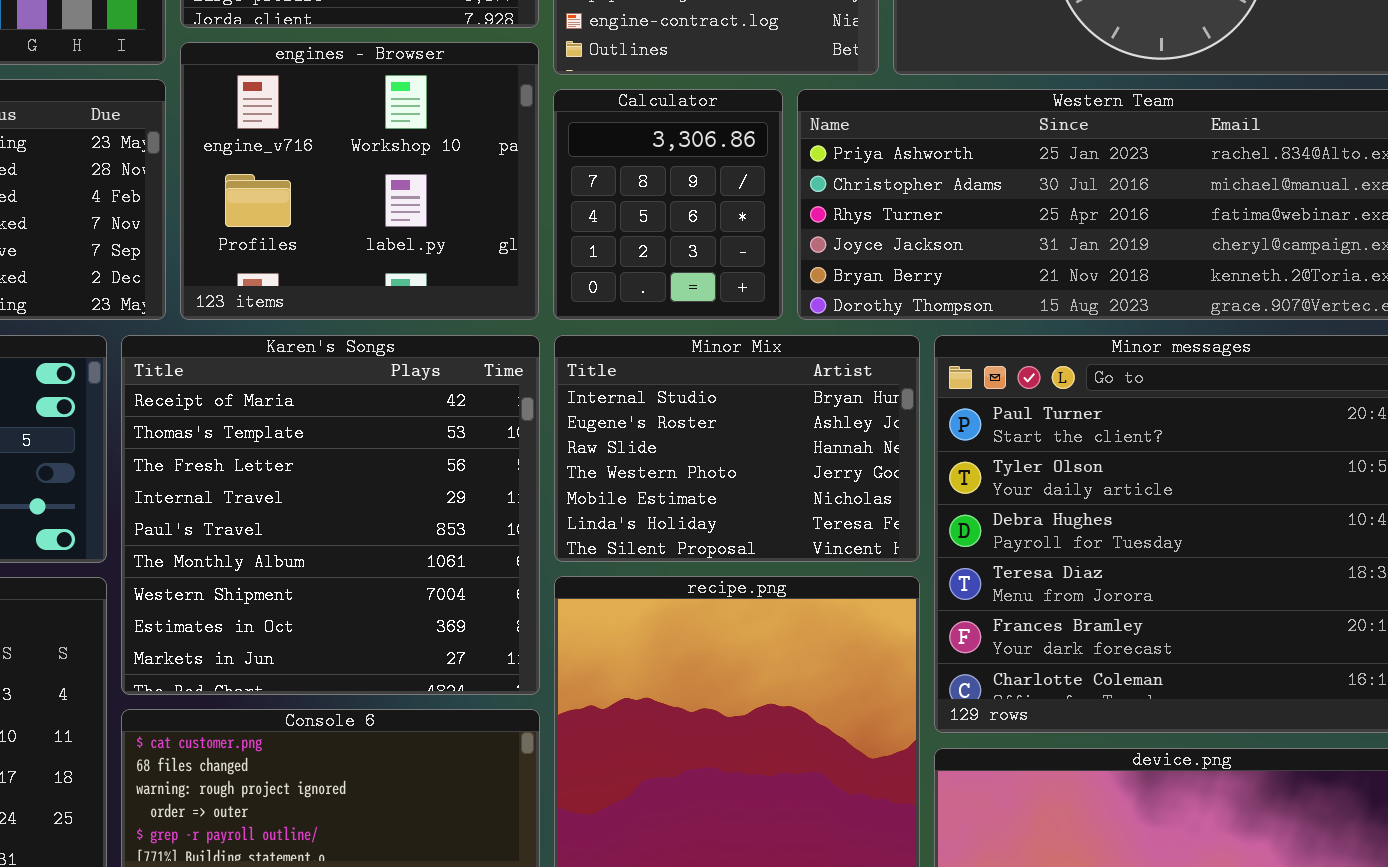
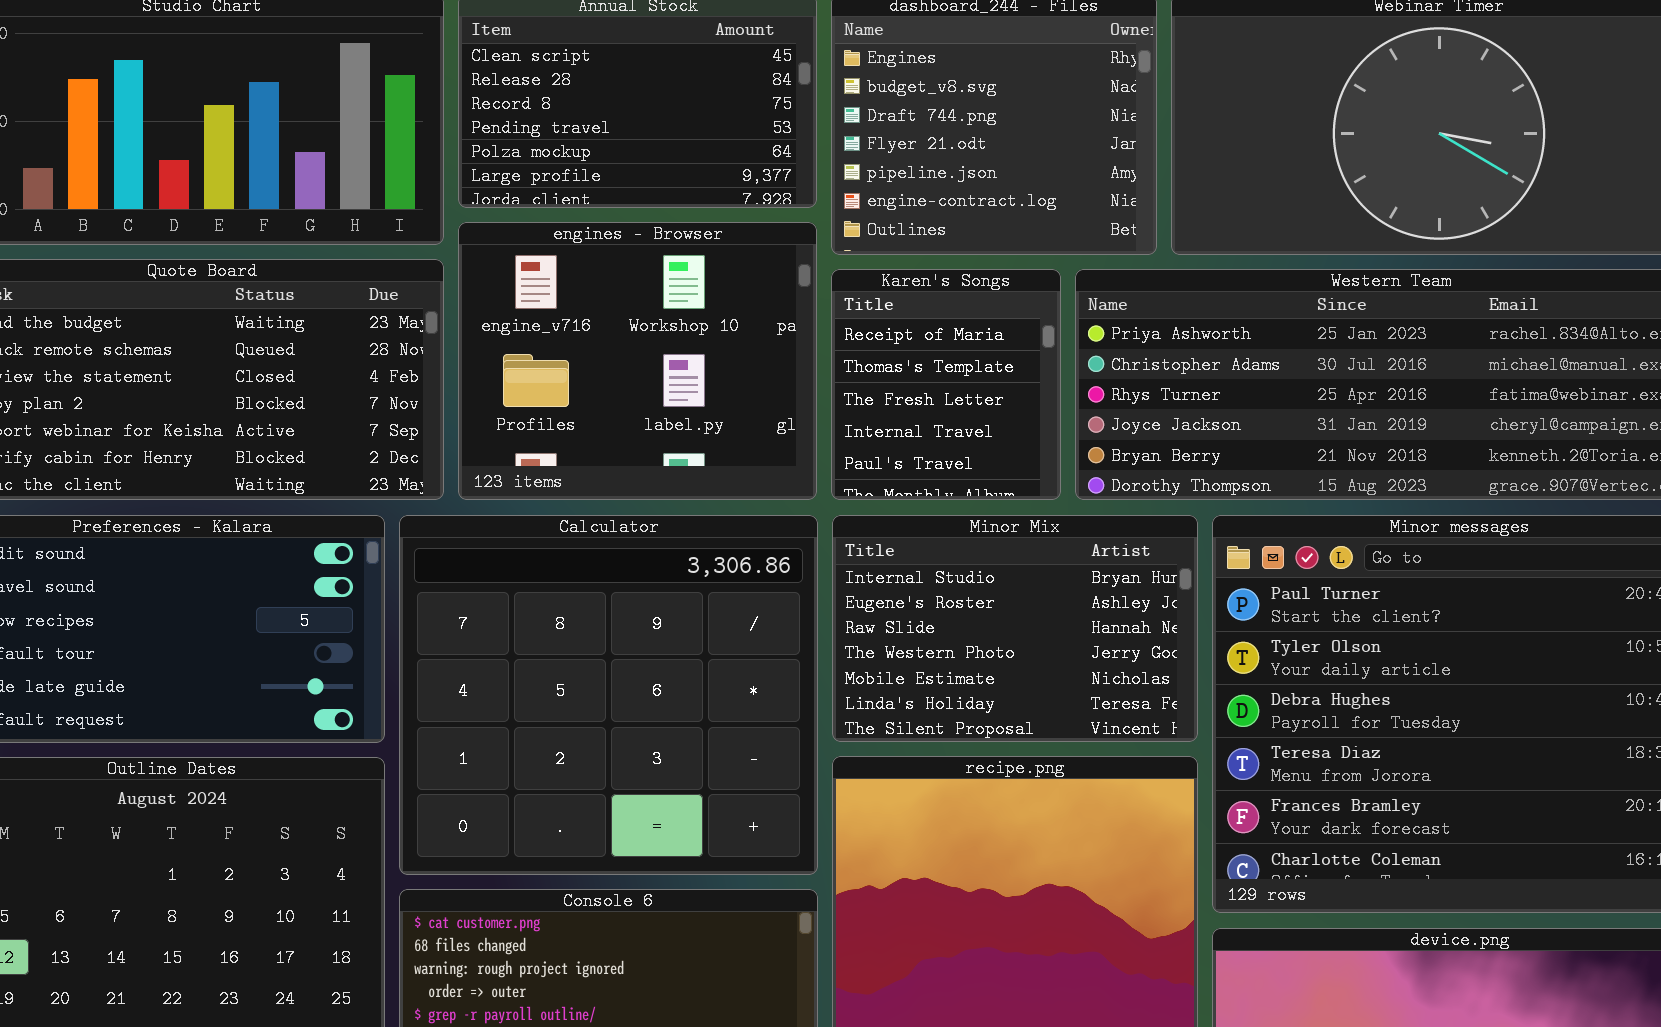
Calculator: [553,89,783,320] -> [399,515,818,875], moved, resized
Karen's Songs: [121,335,540,695] -> [831,269,1061,500], moved, resized

